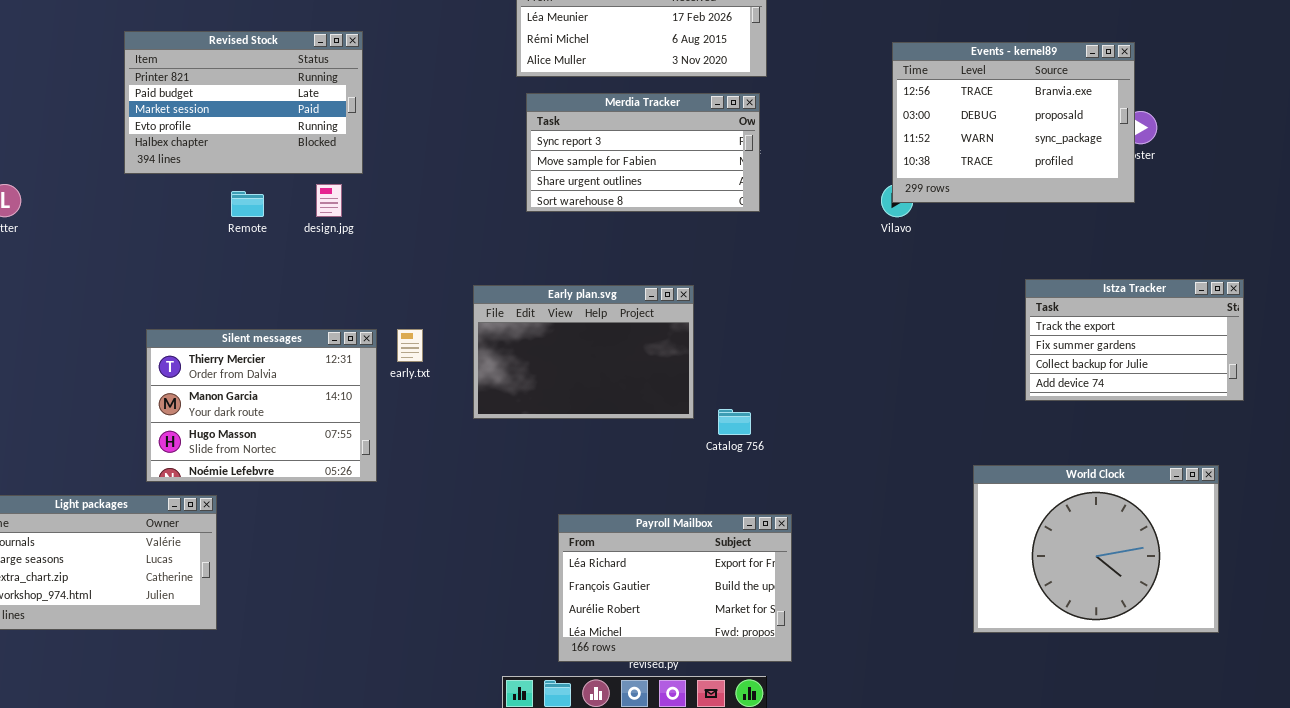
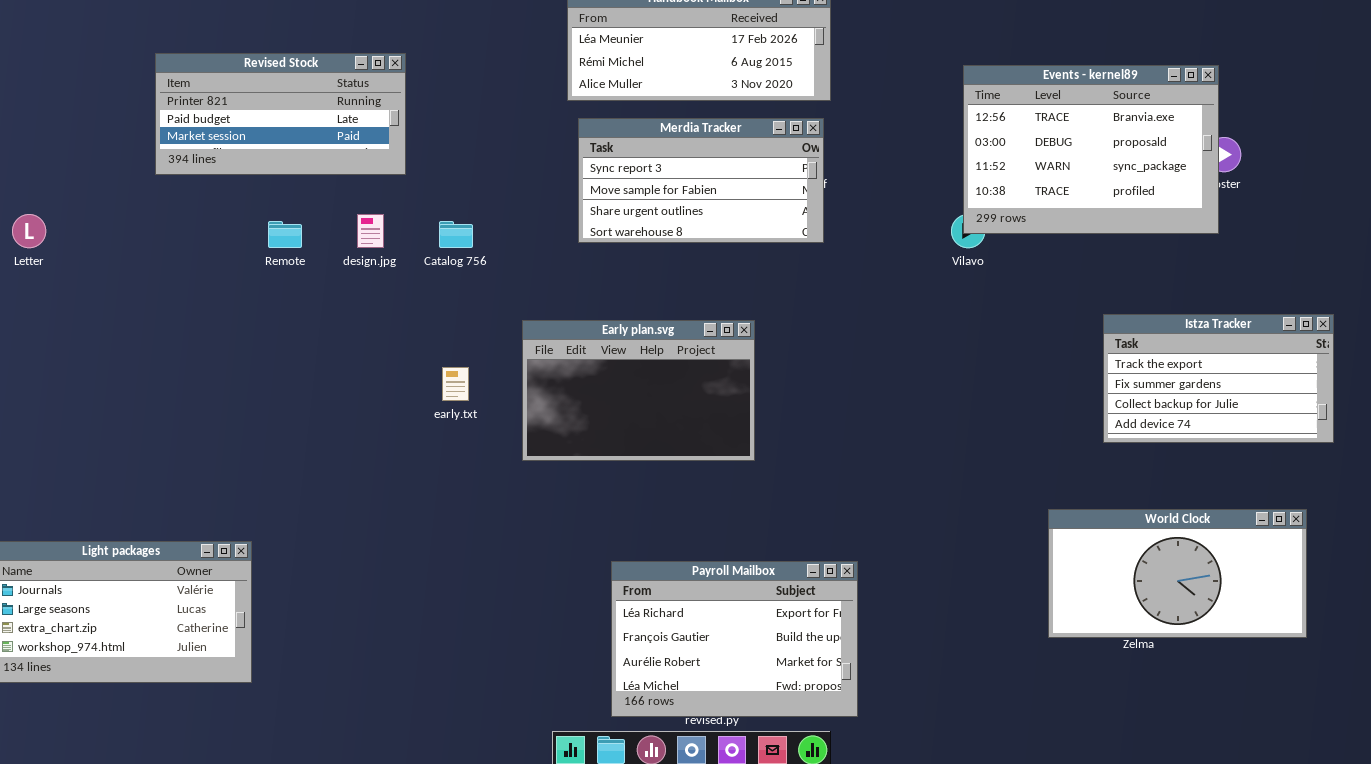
Revised Stock: [124,31,363,174] -> [155,53,406,175], resized
Silent messages: [146,329,377,482] -> none, closed
Catalog 756: [718,409,751,435] -> [439,221,473,248], moved
World Clock: [973,465,1219,633] -> [1048,509,1307,638], resized

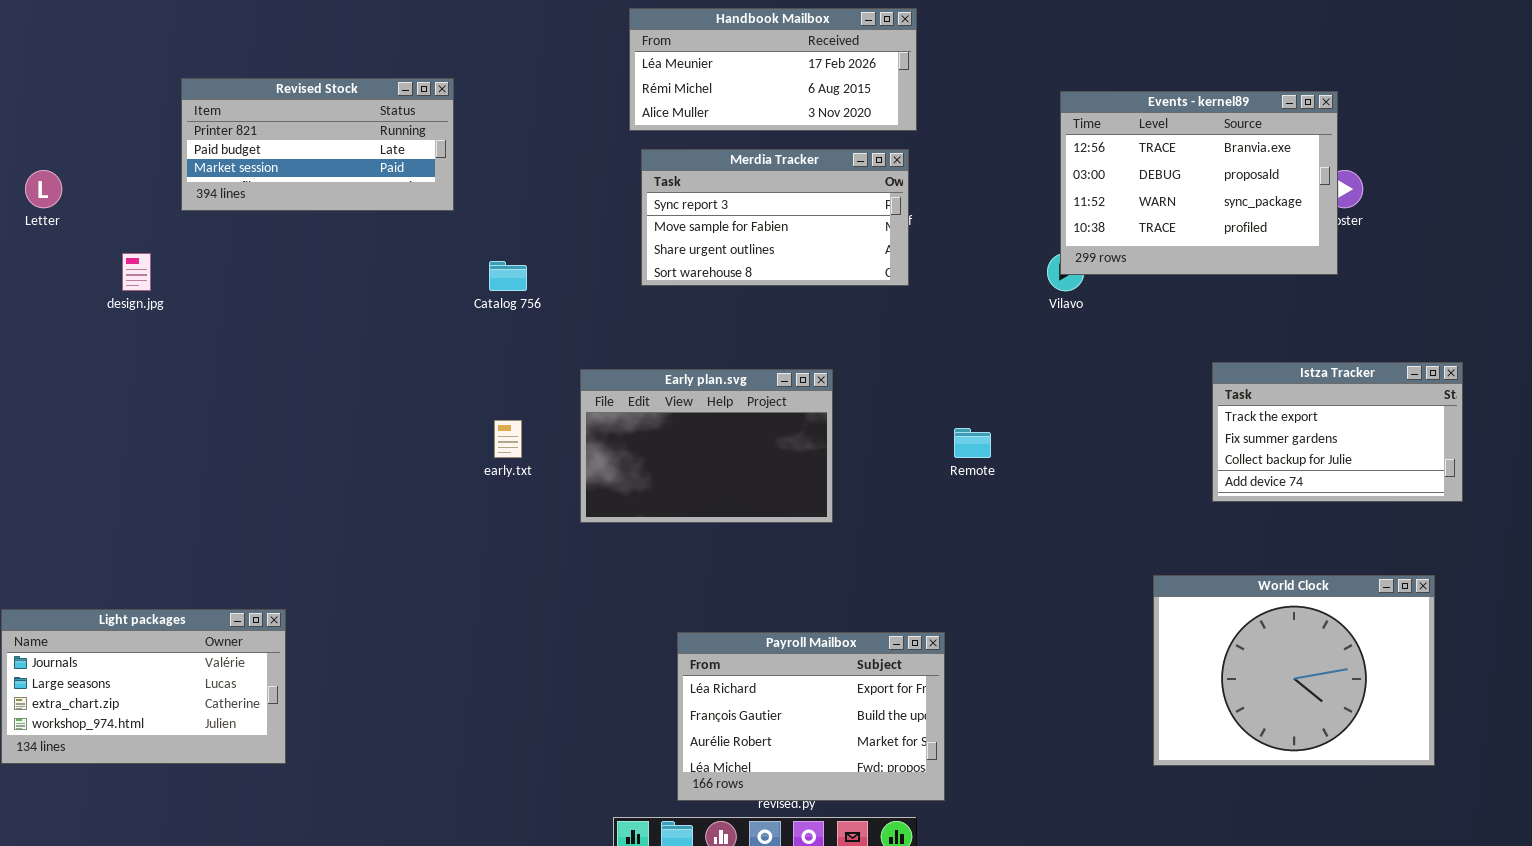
Letter: [12,214,46,248] -> [25,170,62,208], moved
design.jpg: [357,214,384,248] -> [122,253,151,291], moved
Remote: [268,221,302,248] -> [954,428,991,458], moved
World Clock: [1048,509,1307,638] -> [1153,575,1435,766], resized

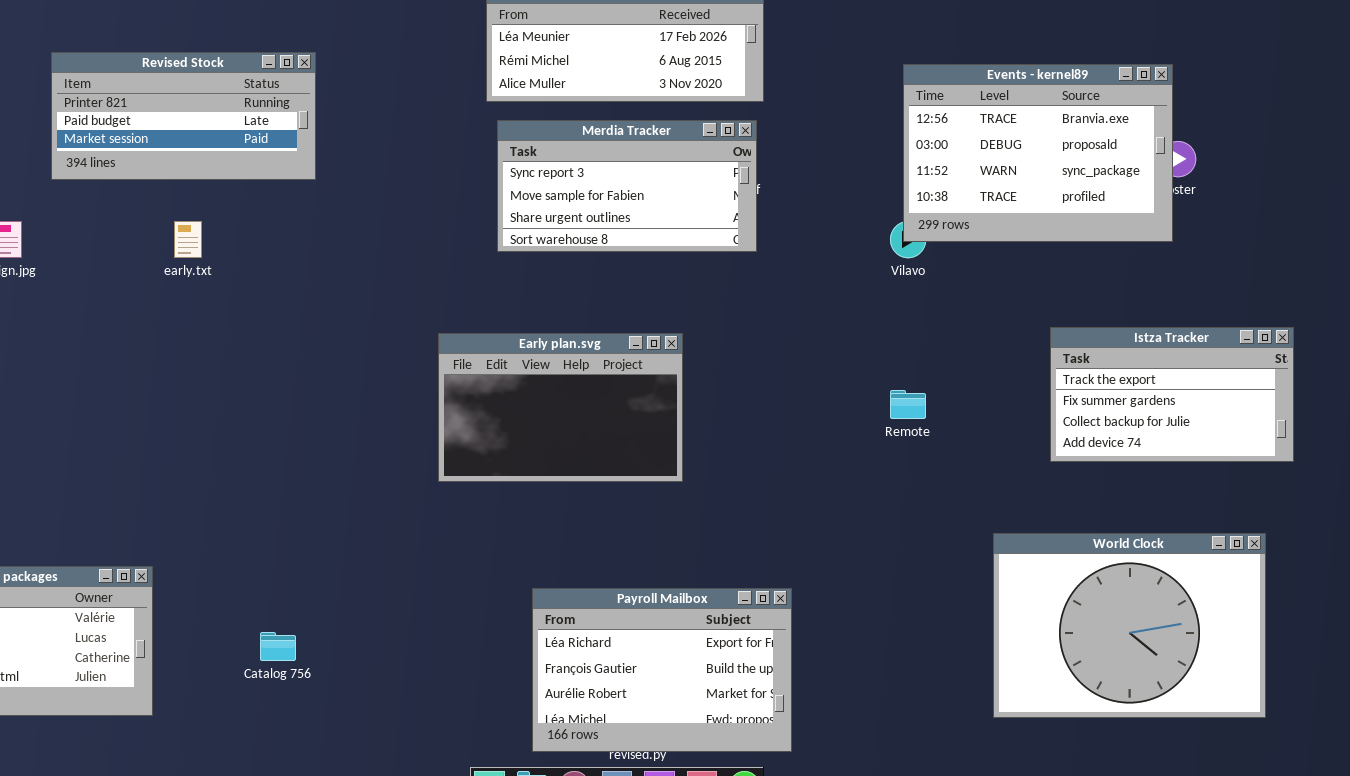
Catalog 756: [489,261,527,291] -> [260,632,296,661], moved
early.txt: [494,420,522,458] -> [174,221,202,258], moved
Remote: [954,428,991,458] -> [890,390,926,419], moved

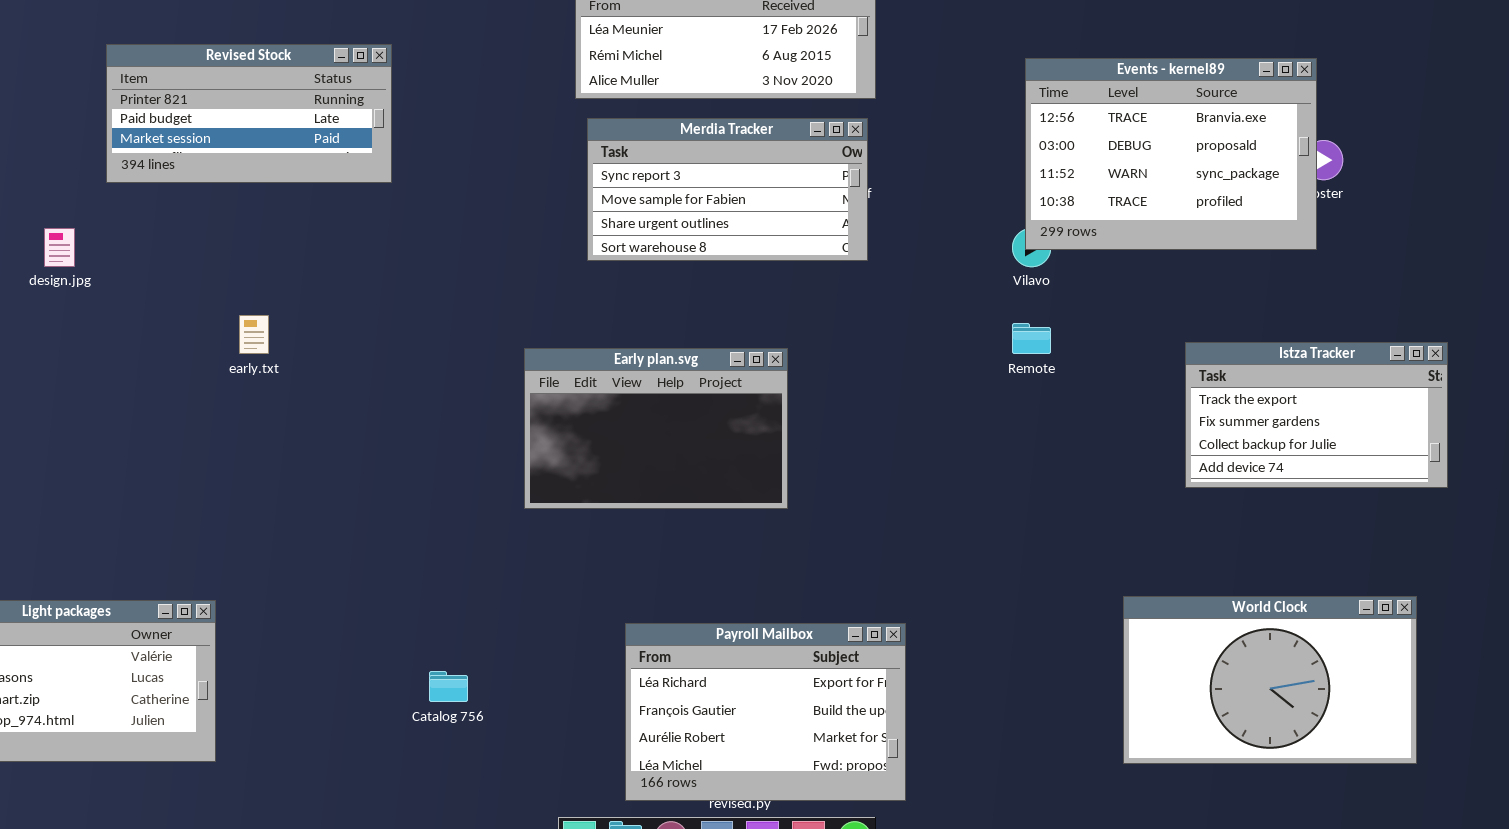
early.txt: [174,221,202,258] -> [239,315,269,354], moved
Remote: [890,390,926,419] -> [1012,323,1051,354], moved
World Clock: [993,533,1266,718] -> [1123,596,1417,764], resized
Catalog 756: [260,632,296,661] -> [429,671,468,702], moved

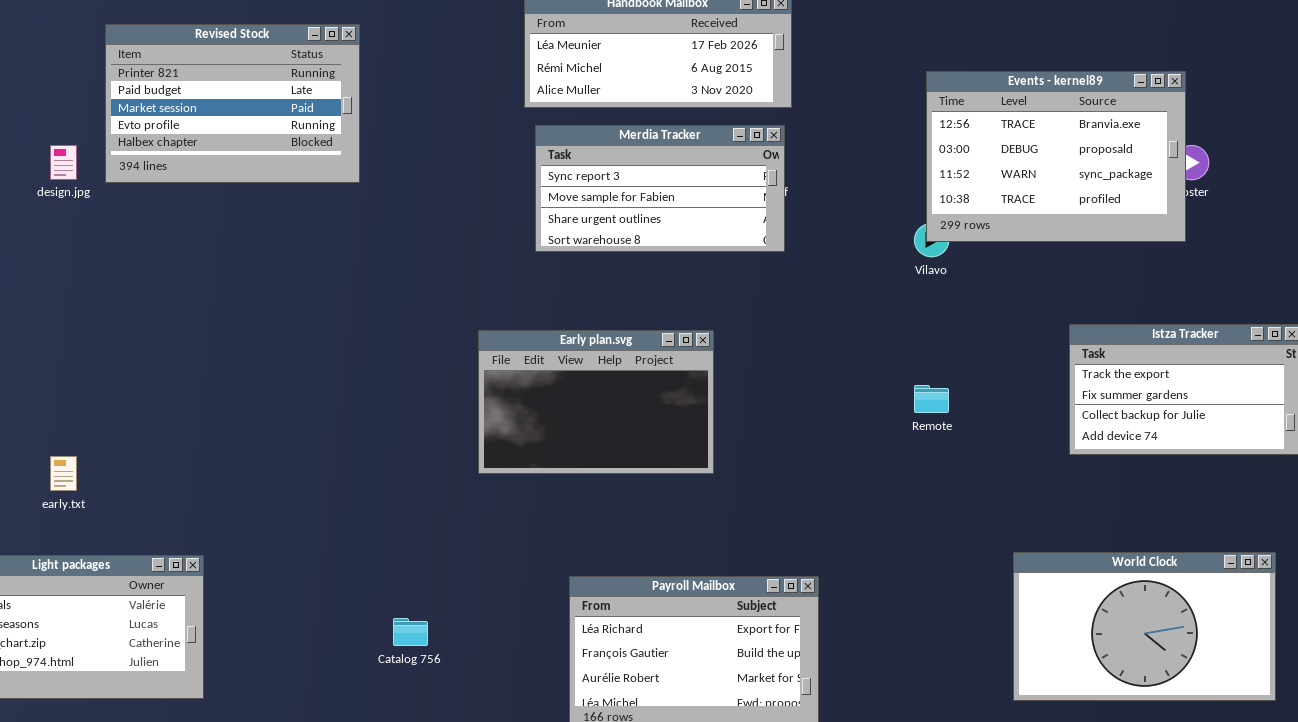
Revised Stock: [106,44,392,183] -> [105,24,360,183], resized
design.jpg: [44,228,75,267] -> [50,145,77,180], moved
early.txt: [239,315,269,354] -> [50,456,77,491], moved
Remote: [1012,323,1051,354] -> [914,385,949,413], moved

